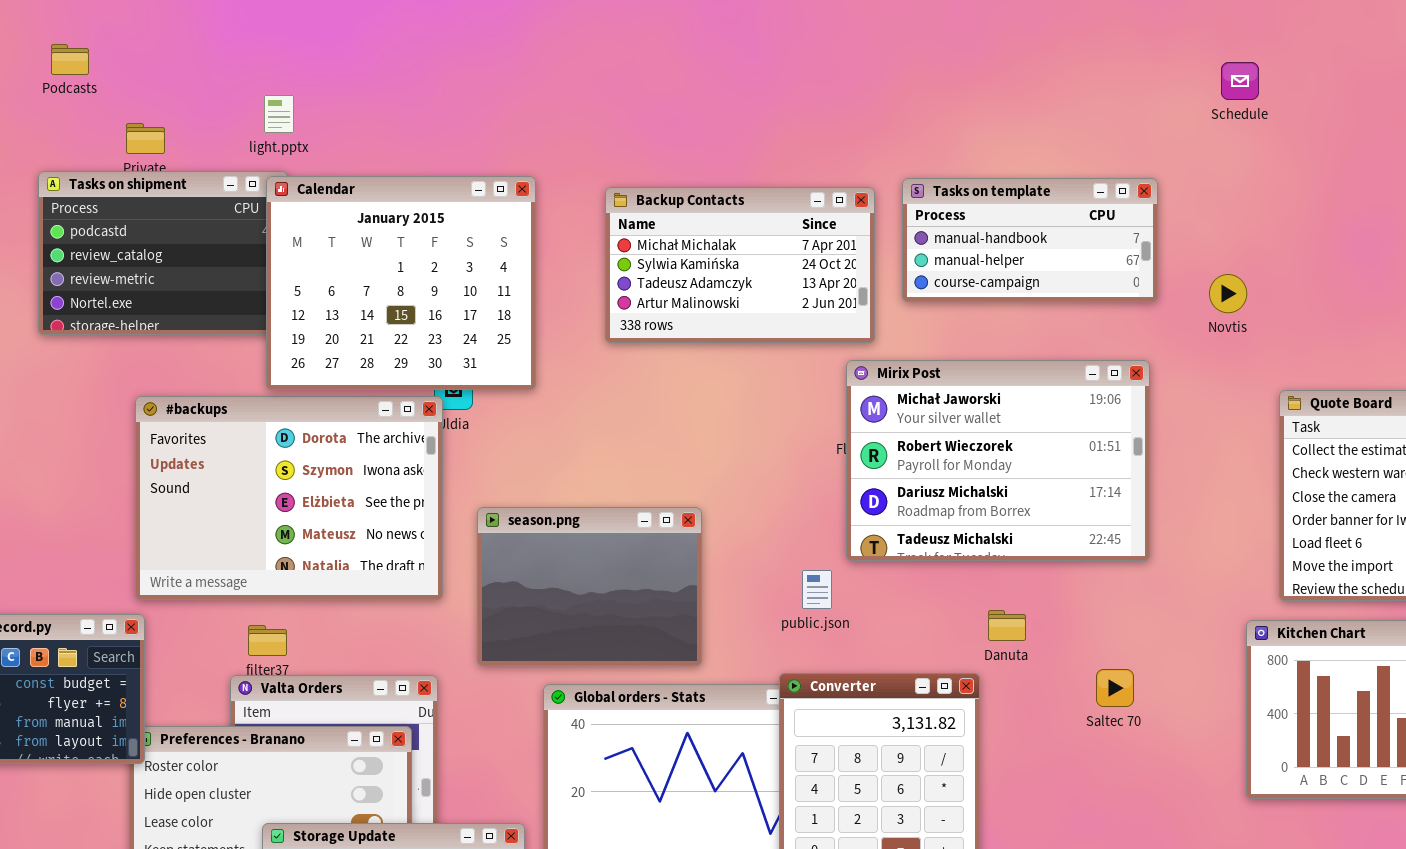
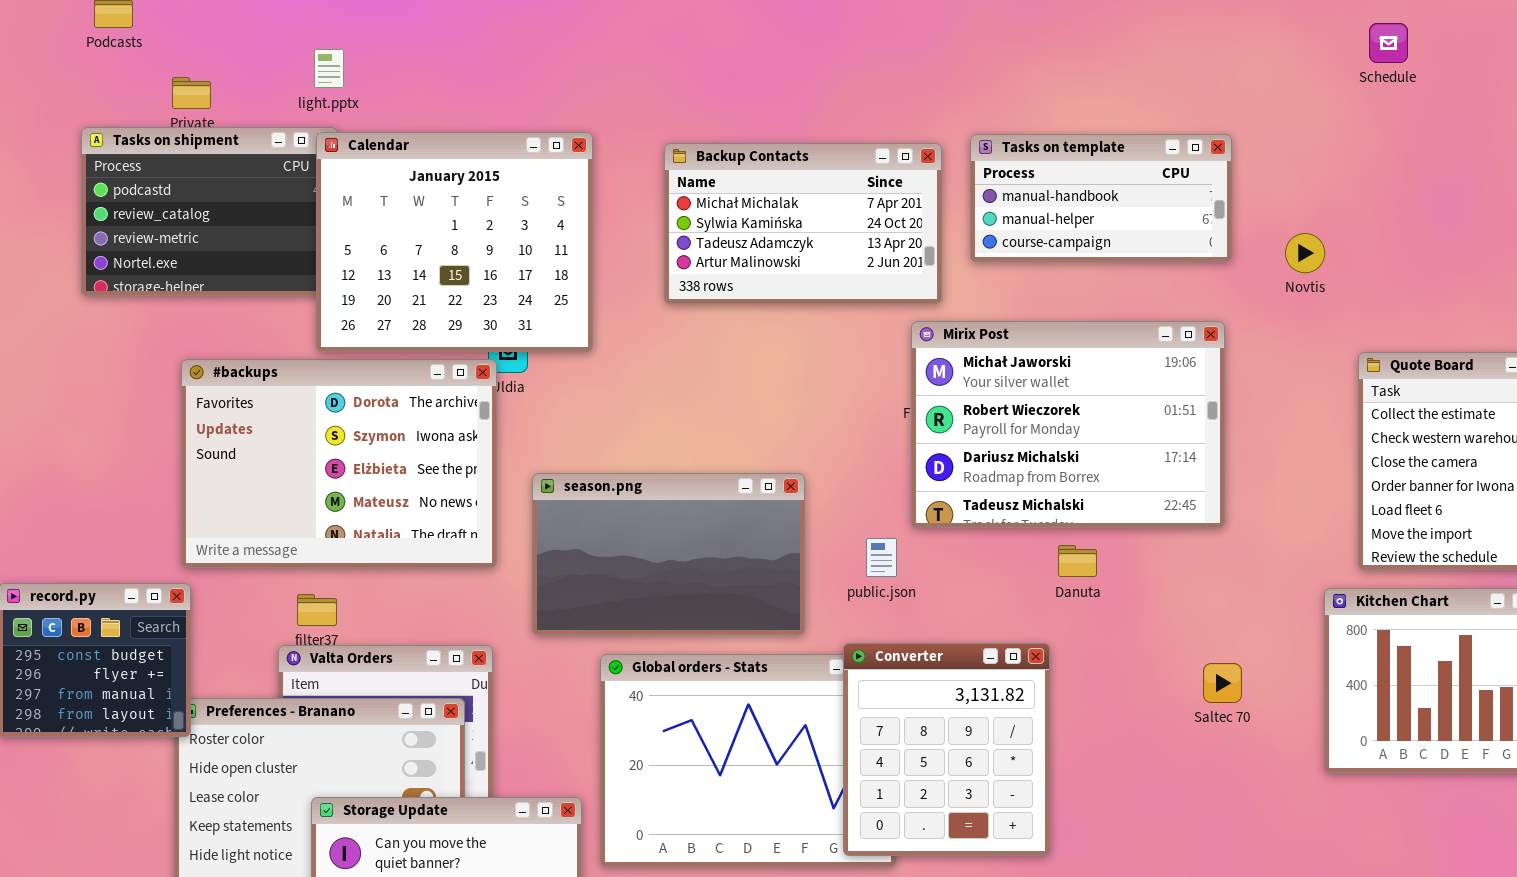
Schedule: [1221,62,1259,100] -> [1369,23,1408,63], moved
season.png: [477,507,702,666] -> [532,473,805,635], resized
Danuta: [988,610,1026,641] -> [1058,545,1097,577], moved
Saltec 70: [1096,669,1134,707] -> [1203,663,1242,703], moved

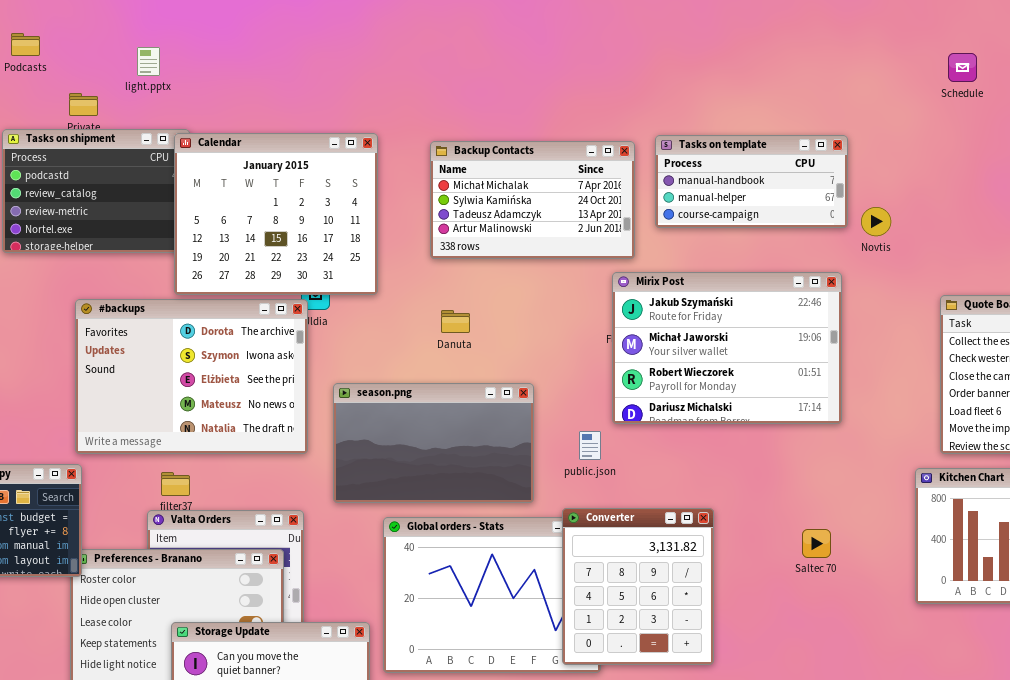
light.pptx: [314,49,344,88] -> [137,47,160,76], moved
Novtis: [1285,233,1325,273] -> [861,207,891,236], moved
Mirix Post: [911,321,1225,528] -> [612,272,842,424], scrolled up 1 row
Danuta: [1058,545,1097,577] -> [441,310,470,333], moved
Saltec 70: [1203,663,1242,703] -> [802,529,831,558], moved

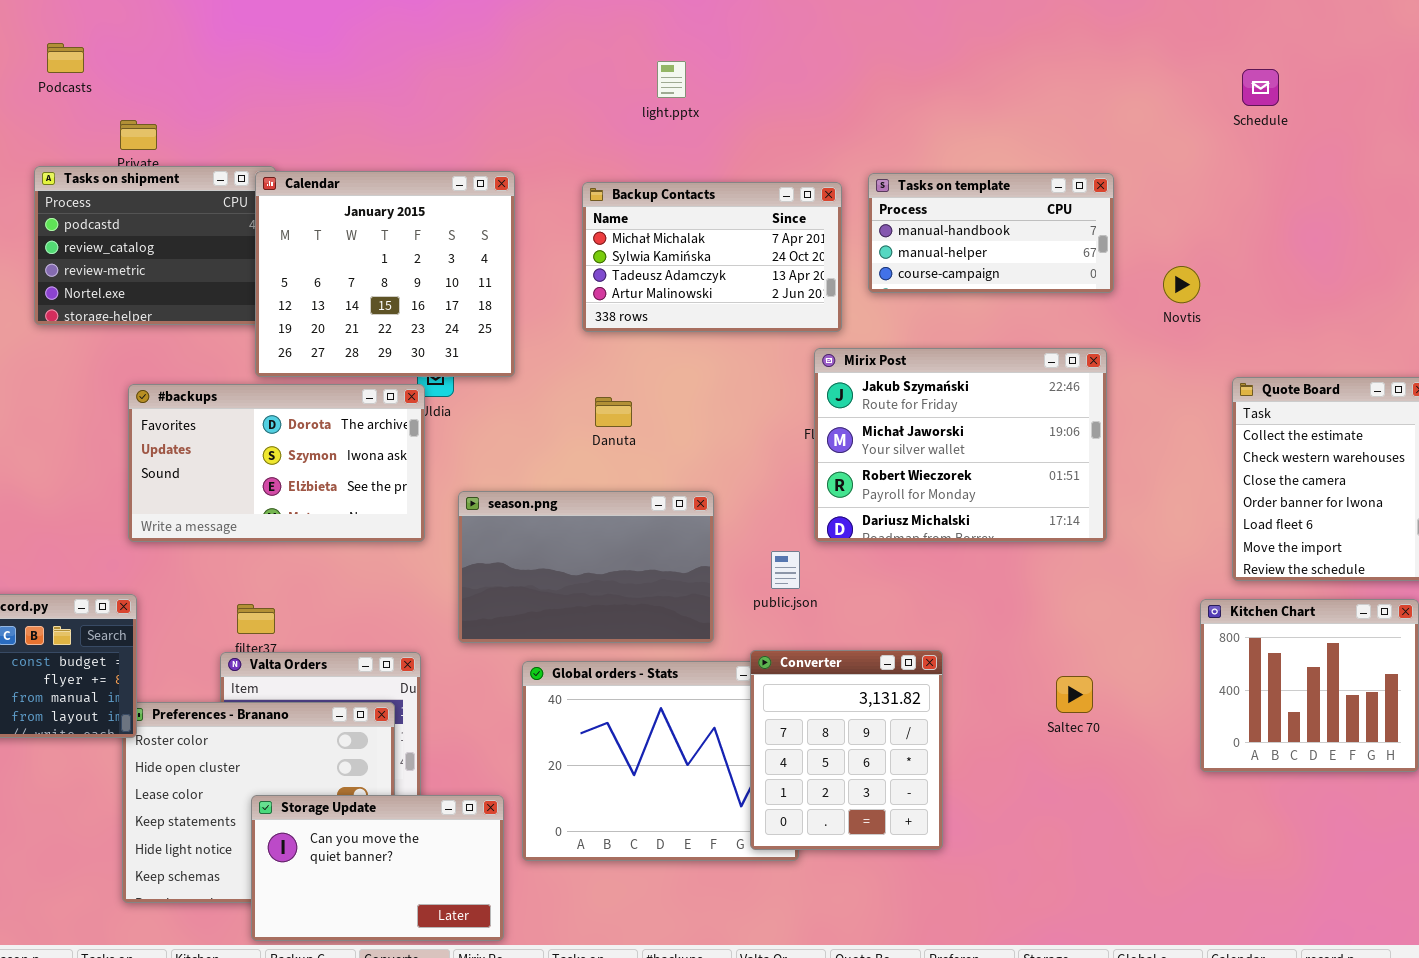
light.pptx: [137,47,160,76] -> [657,61,686,98], moved
Novtis: [861,207,891,236] -> [1163,266,1200,303], moved
#backups: [75,299,308,454] -> [128,384,425,542], resized

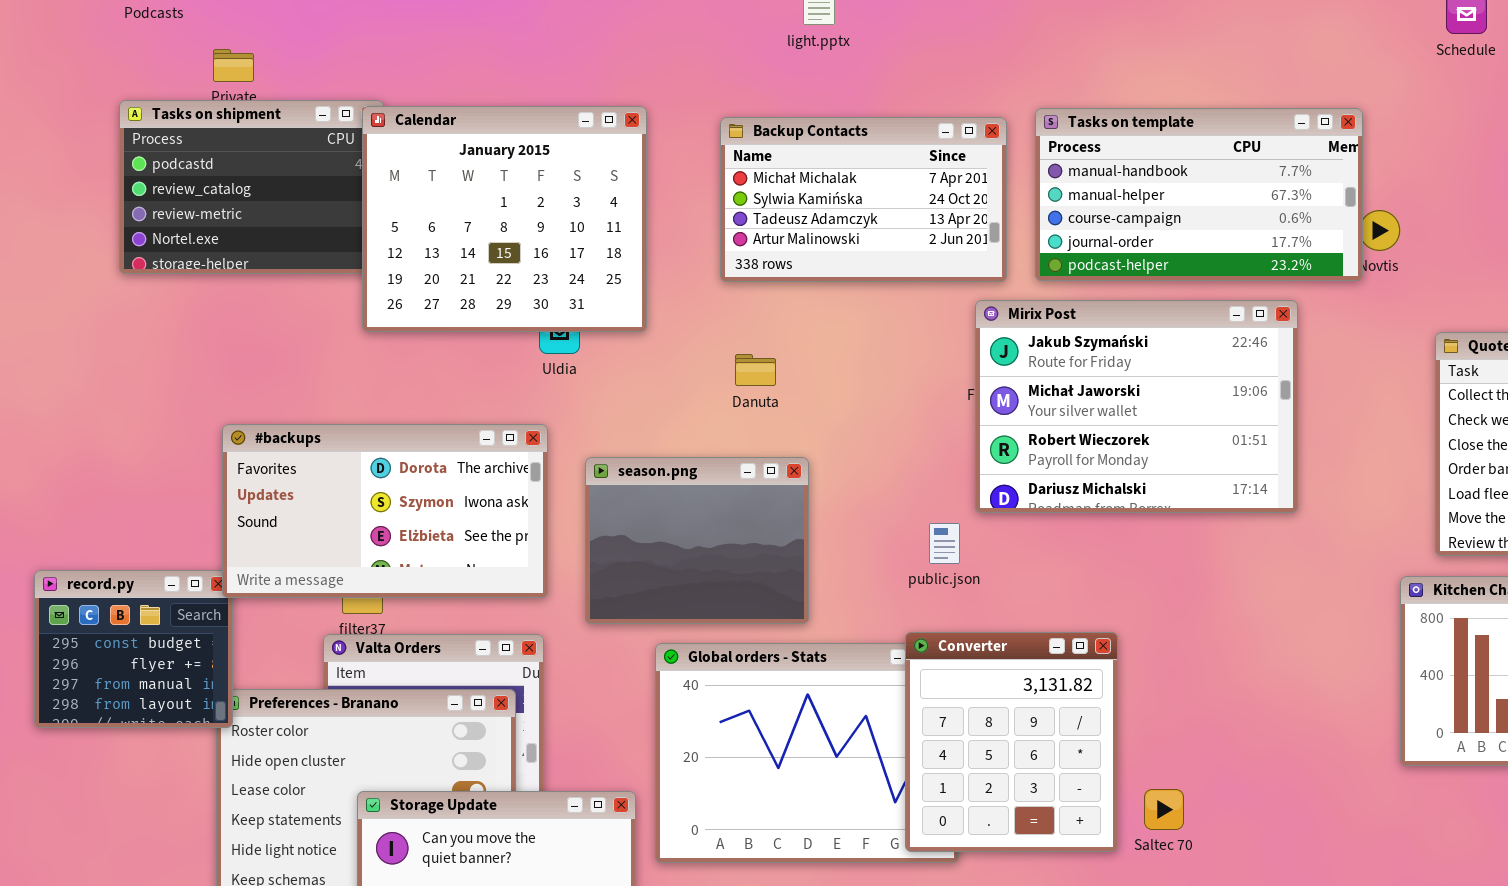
Tasks on template: [868,173,1114,293] -> [1035,108,1363,281], resized
#backups: [128,384,425,542] -> [222,424,548,598], moved
season.png: [458,491,714,643] -> [585,457,809,624], resized
Saltec 70: [1056,676,1093,713] -> [1144,789,1184,830], moved

